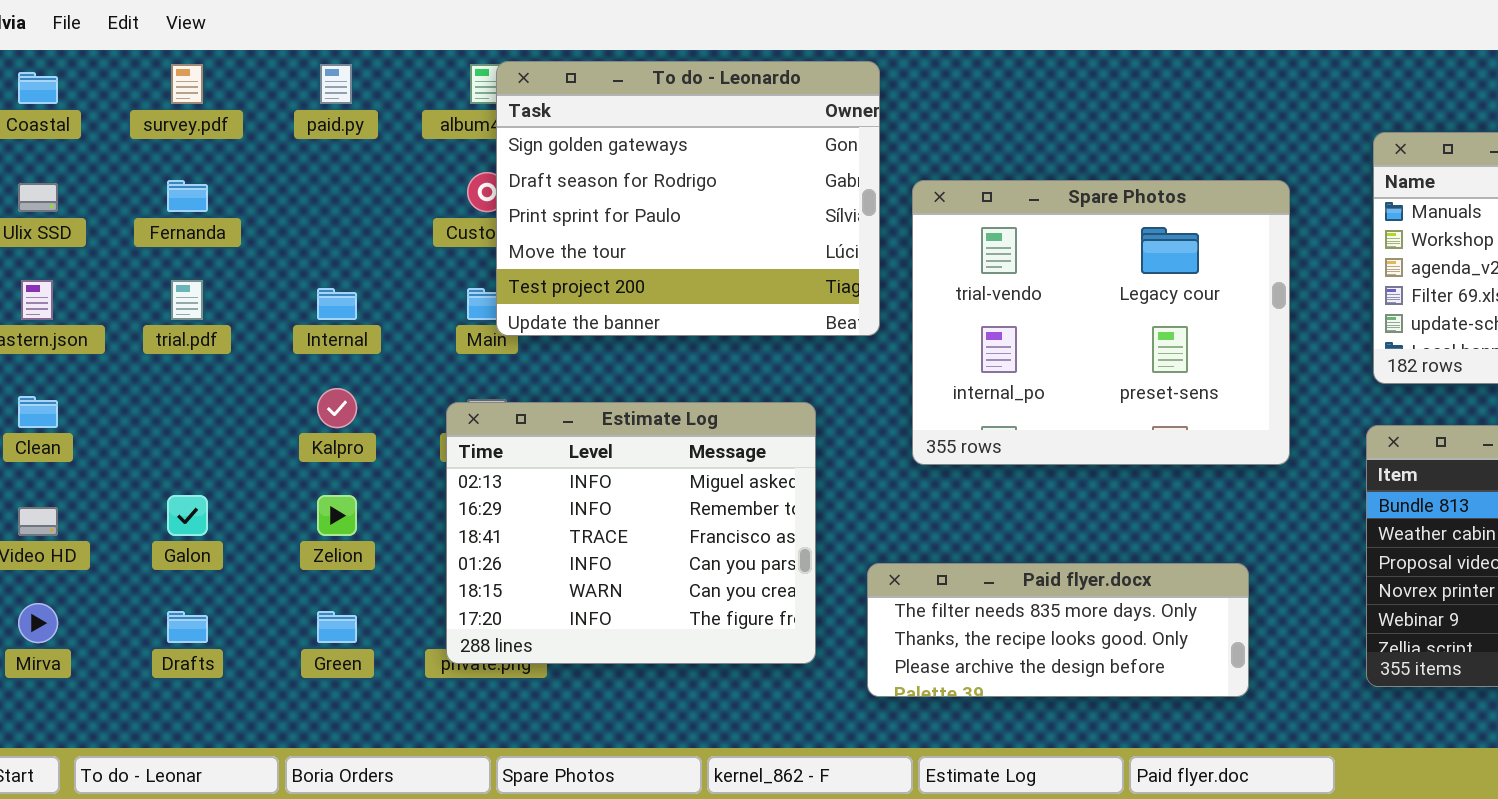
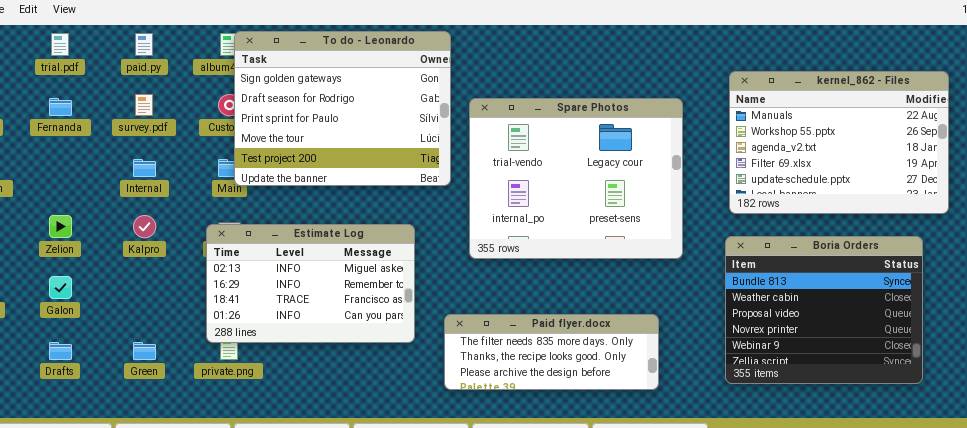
survey.pdf: [171,64,203,104] -> [135,94,153,116], moved
trial.pdf: [171,280,203,320] -> [51,33,69,56], moved
Estimate Log: [446,402,816,664] -> [206,224,415,343], resized
Zelion: [317,495,357,536] -> [49,215,72,238], moved

